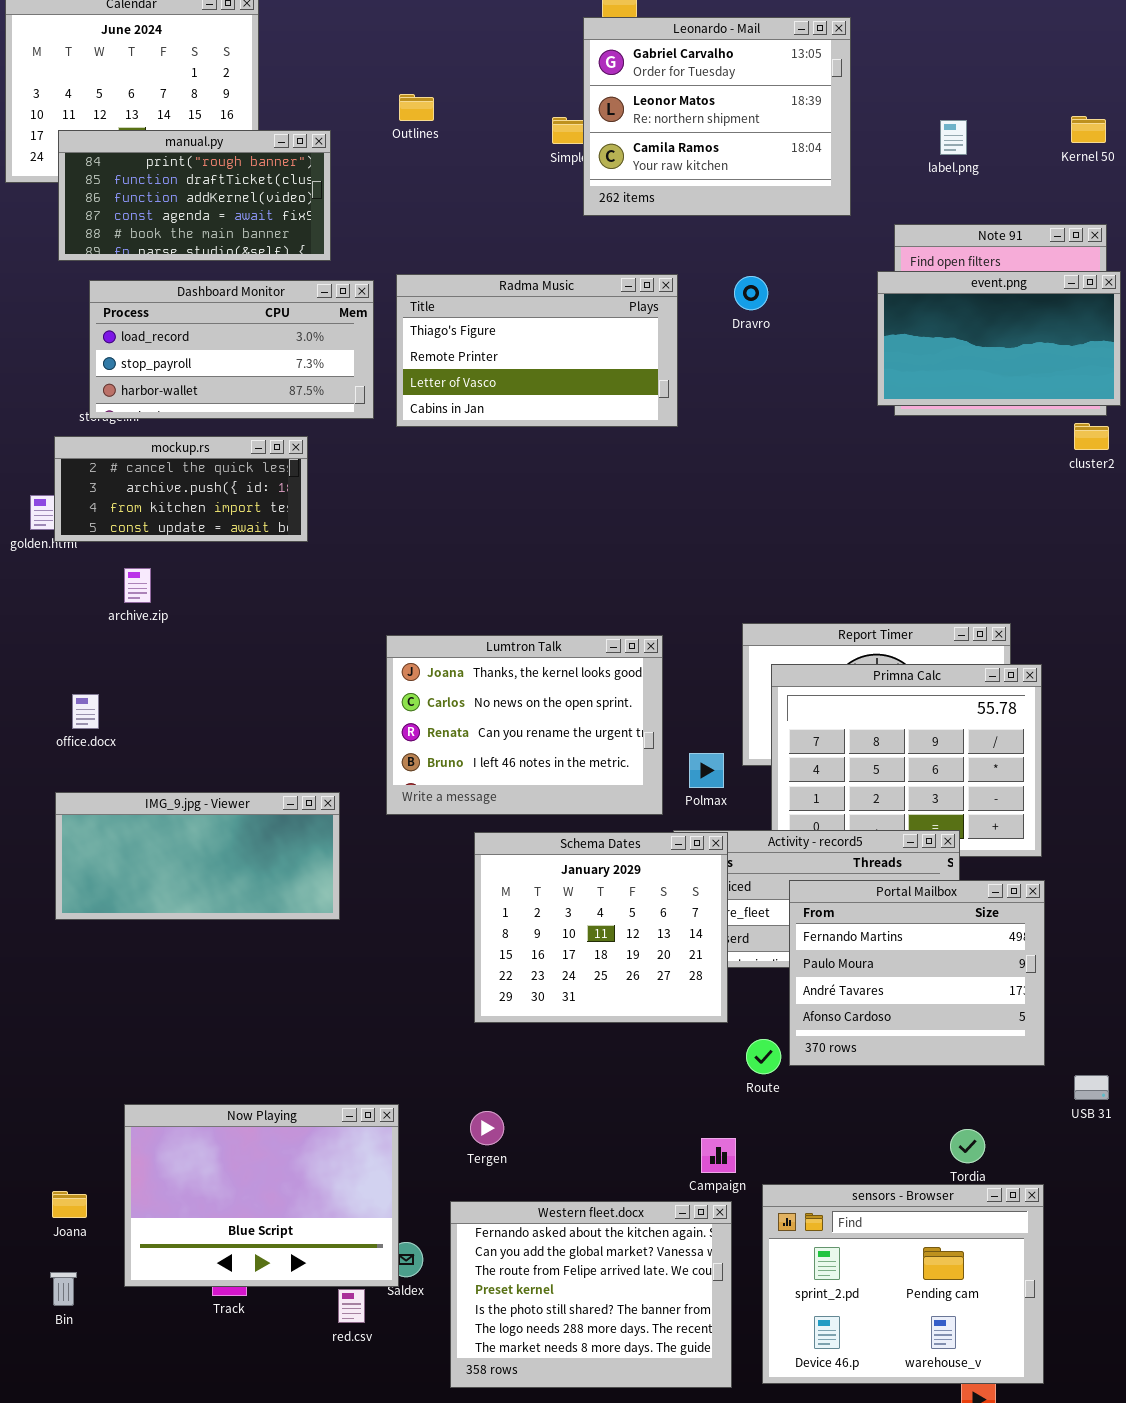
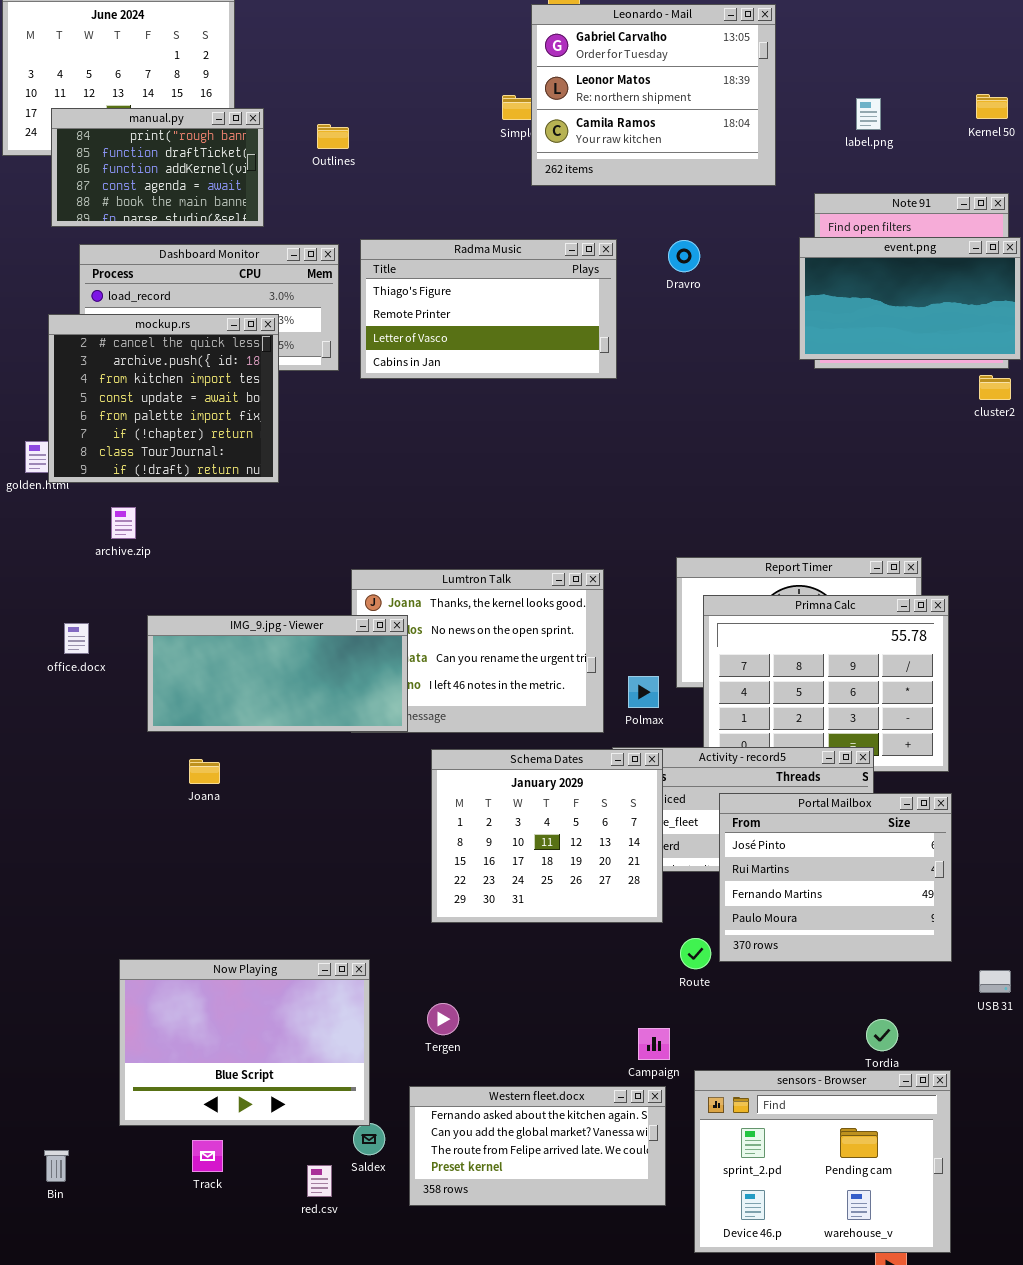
Outlines: [399,94,434,121] -> [317,124,349,149], moved
manual.py: [58,130,331,261] -> [51,108,264,227], resized
mockup.rs: [54,436,308,542] -> [48,314,279,483], resized
IMG_9.jpg - Viewer: [55,792,340,920] -> [147,615,408,732], moved
Portal Mailbox: [789,880,1045,1066] -> [719,793,952,962], scrolled up 2 rows
Now Playing: [124,1104,399,1287] -> [119,959,370,1126], moved
Joana: [52,1191,87,1218] -> [189,759,220,784], moved
Western fleet.docx: [450,1201,732,1388] -> [409,1086,666,1206], resized

